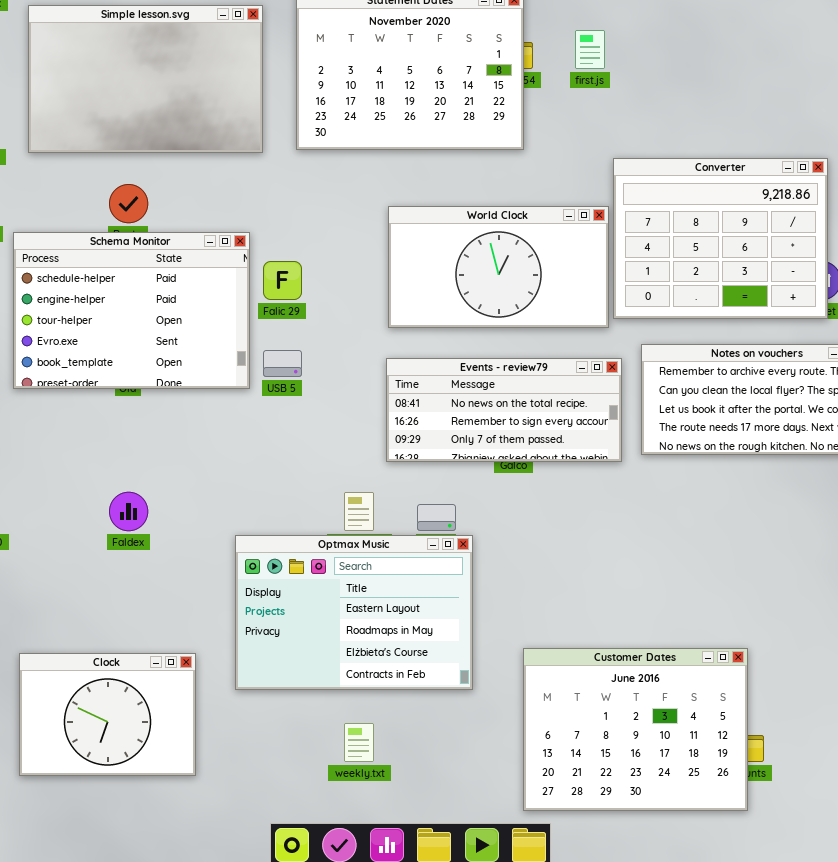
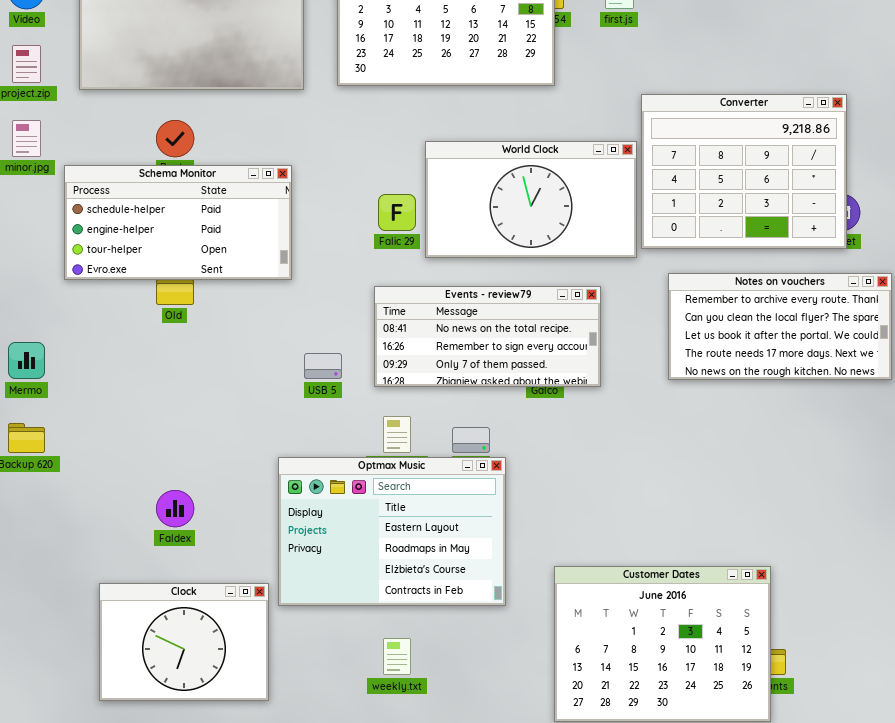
Schema Monitor: [13,232,250,389] -> [64,165,292,280], resized
Falic 29: [263,261,302,300] -> [378,194,416,231], moved
USB 5: [263,350,302,377] -> [304,353,342,379], moved
Events - review79: [386,358,622,462] -> [374,286,601,387], moved
Faldex: [109,492,148,531] -> [156,490,194,527], moved
Clock: [19,653,196,776] -> [99,583,269,701], moved

